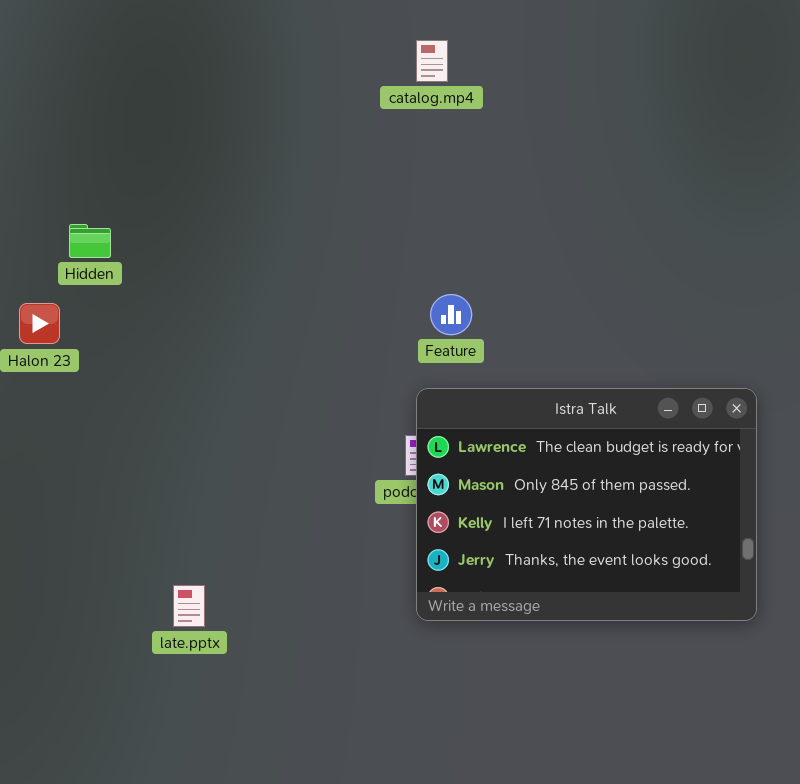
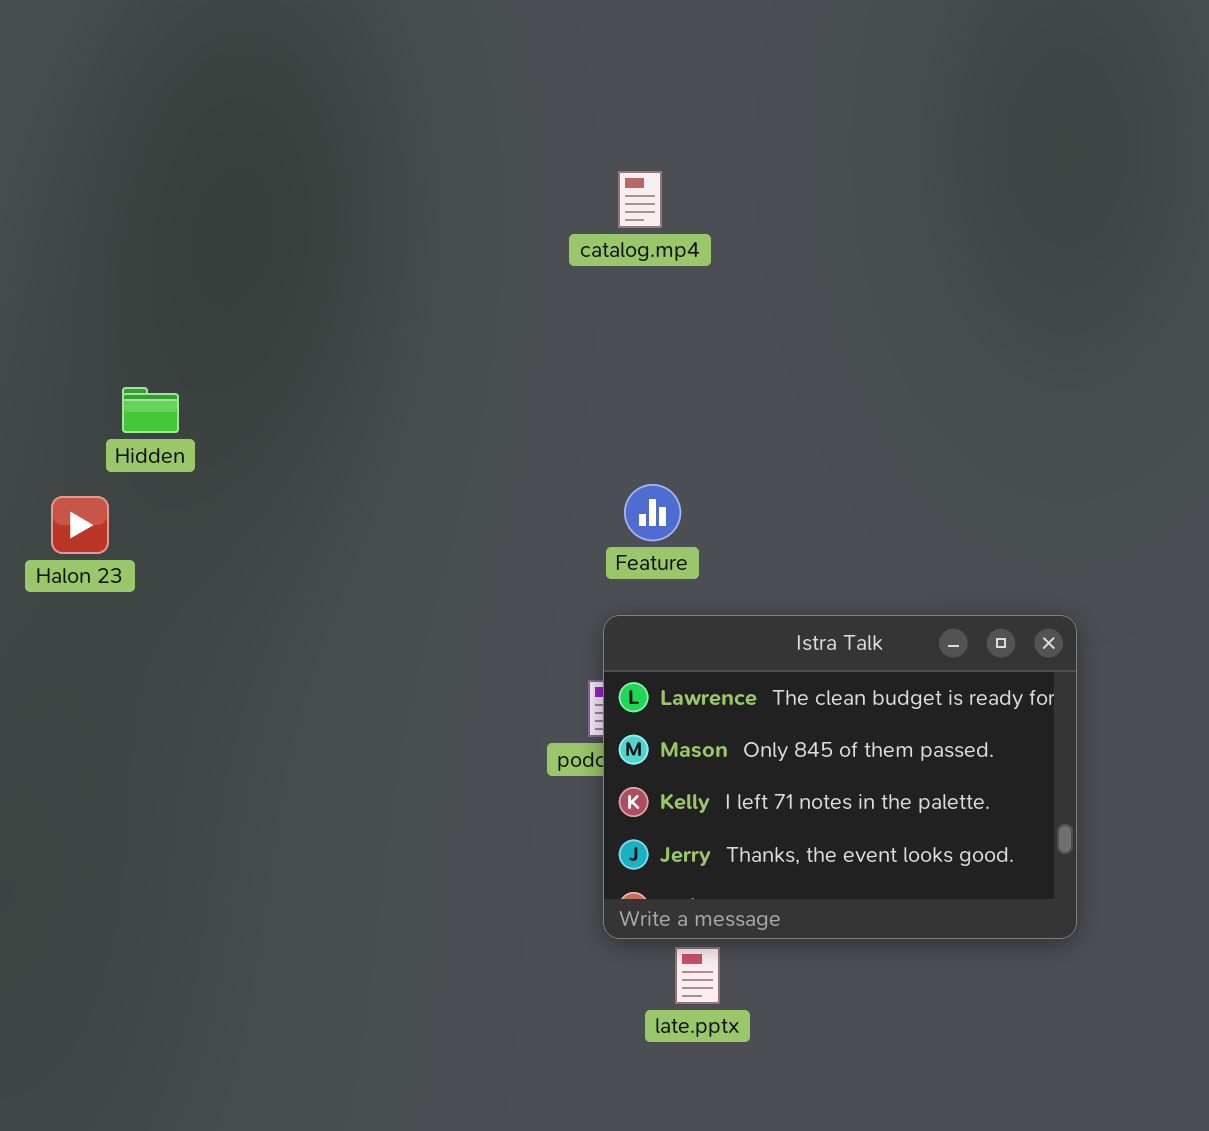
catalog.mp4: [416,40,448,82] -> [618,171,662,228], moved
late.pptx: [173,585,205,627] -> [675,947,720,1004], moved

